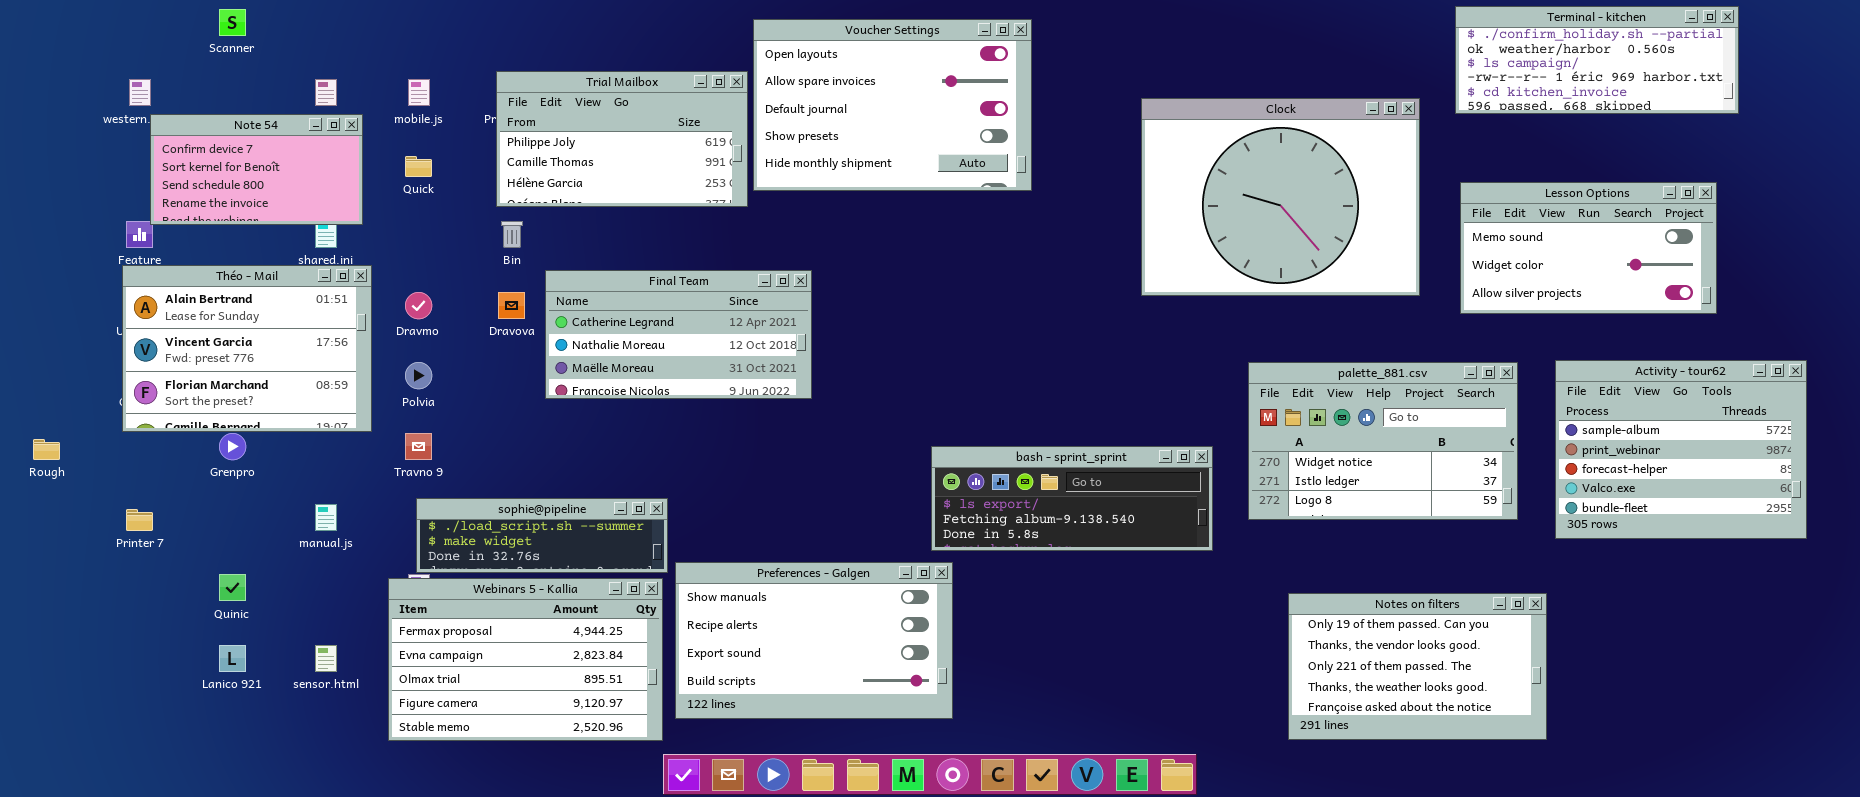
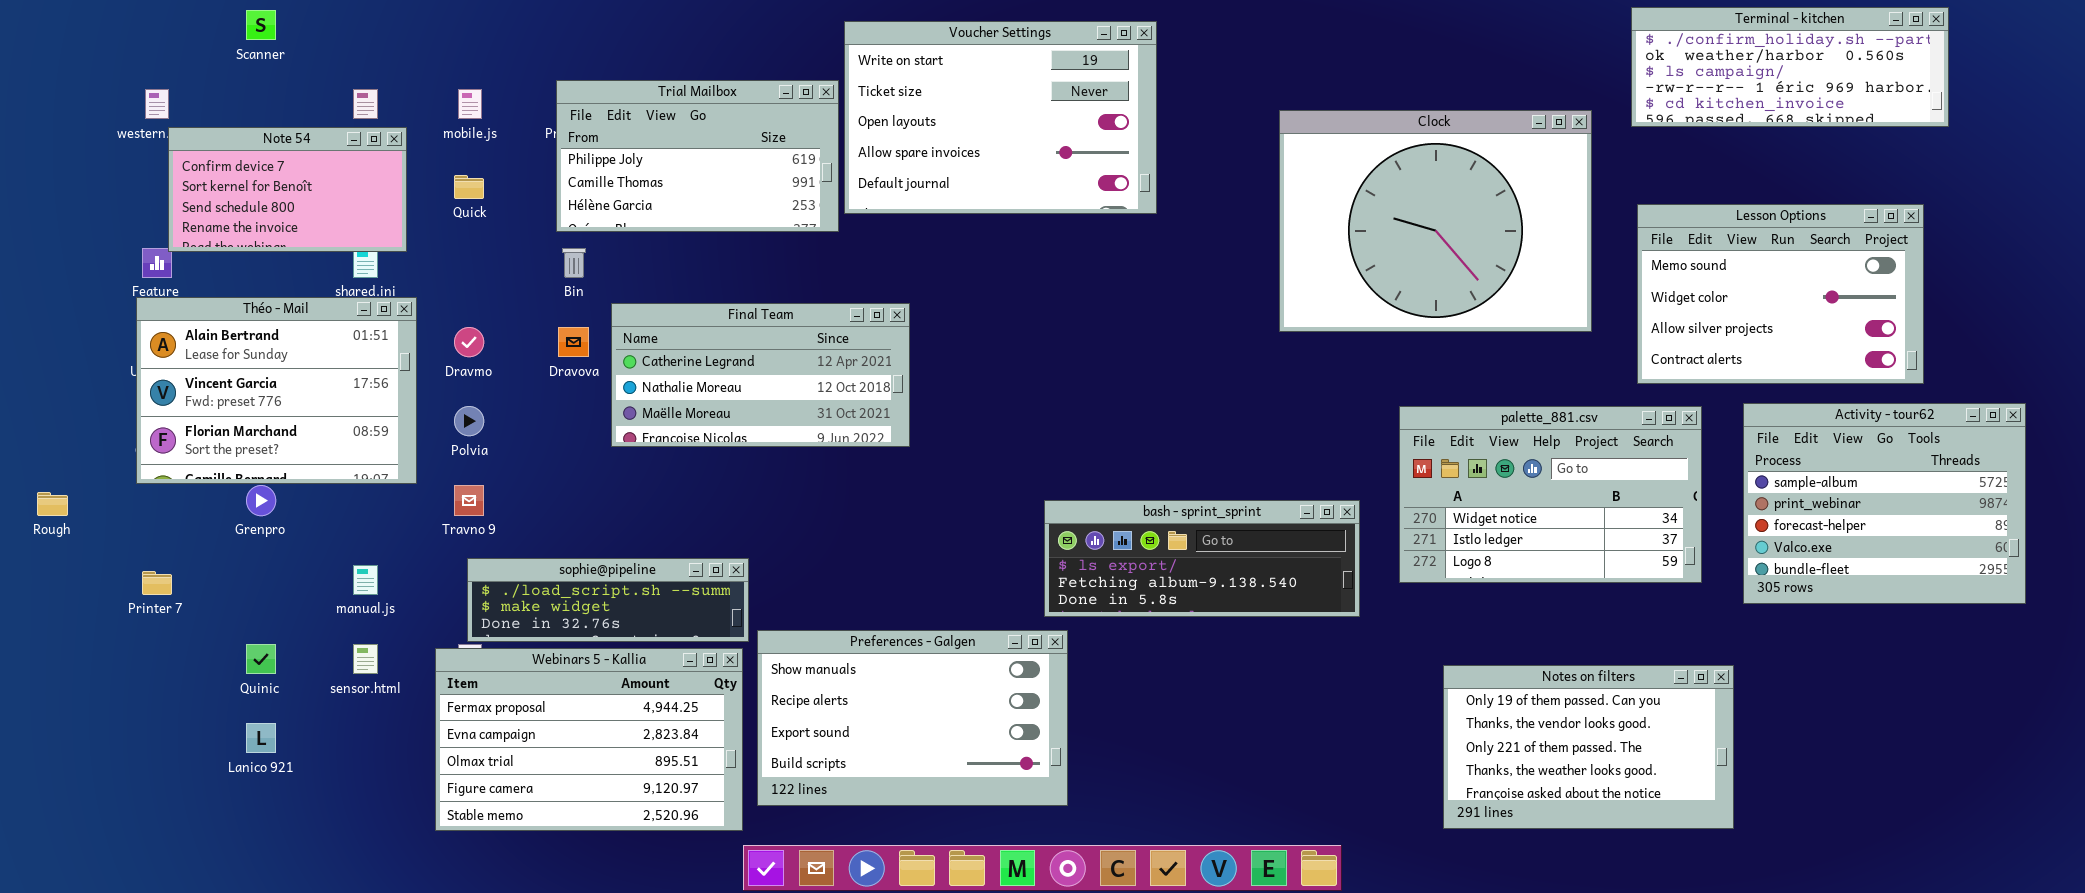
Voucher Settings: [753,19,1032,191] -> [844,21,1157,214], scrolled up 2 rows
Lesson Options: [1460,182,1717,314] -> [1637,204,1924,384], resized
sensor.html: [315,645,337,672] -> [353,644,378,674], moved

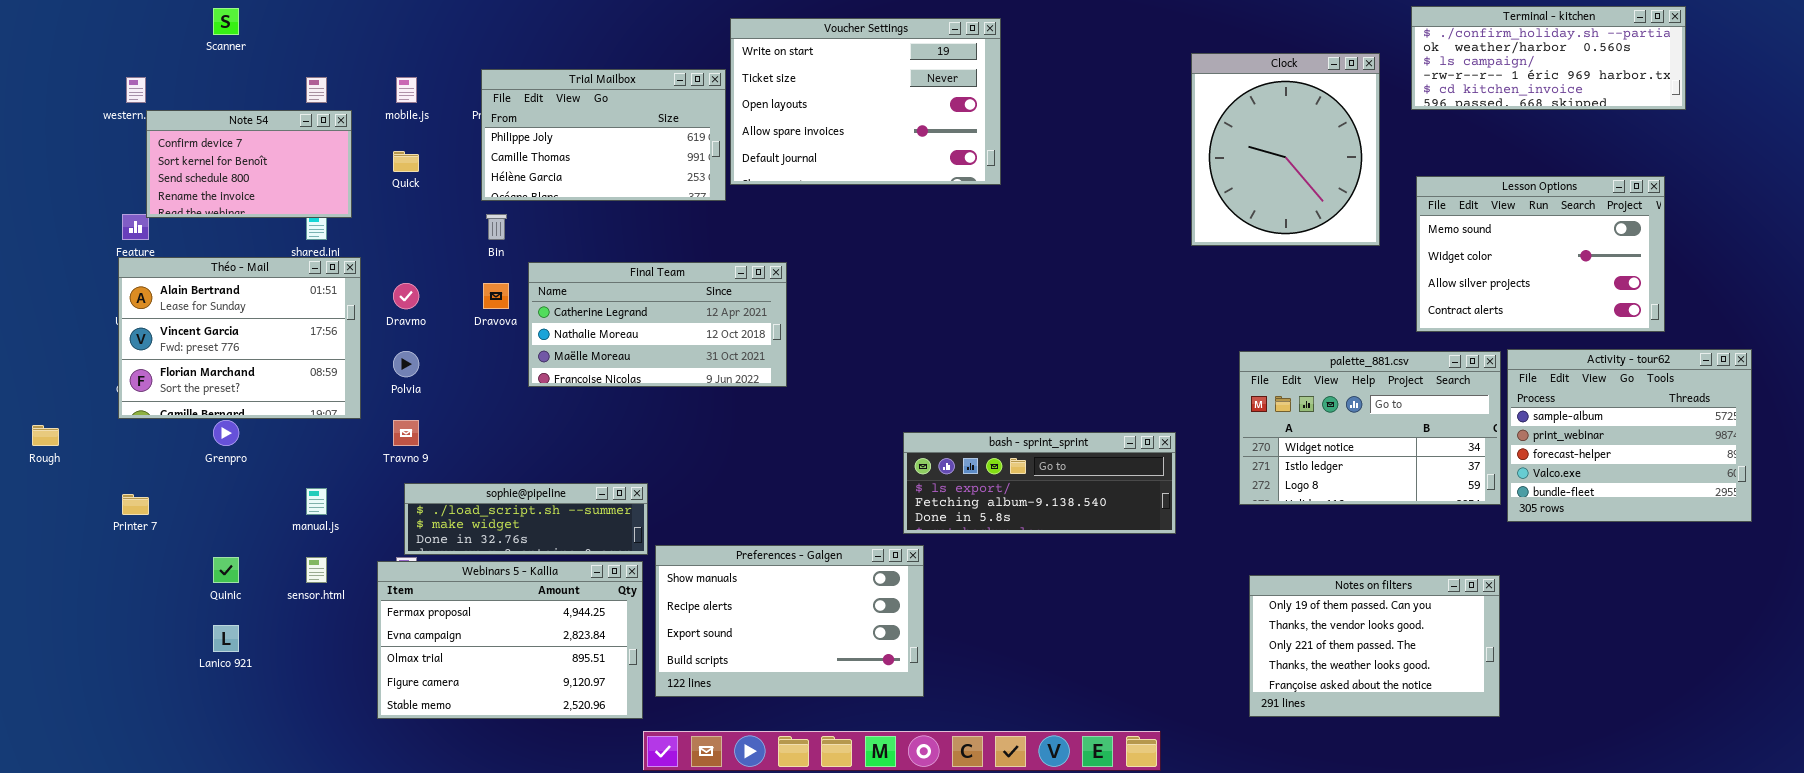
Clock: [1279,110,1592,332] -> [1191,53,1380,246], moved, resized
palette_881.csv: [1399,406,1702,583] -> [1239,351,1501,505], moved

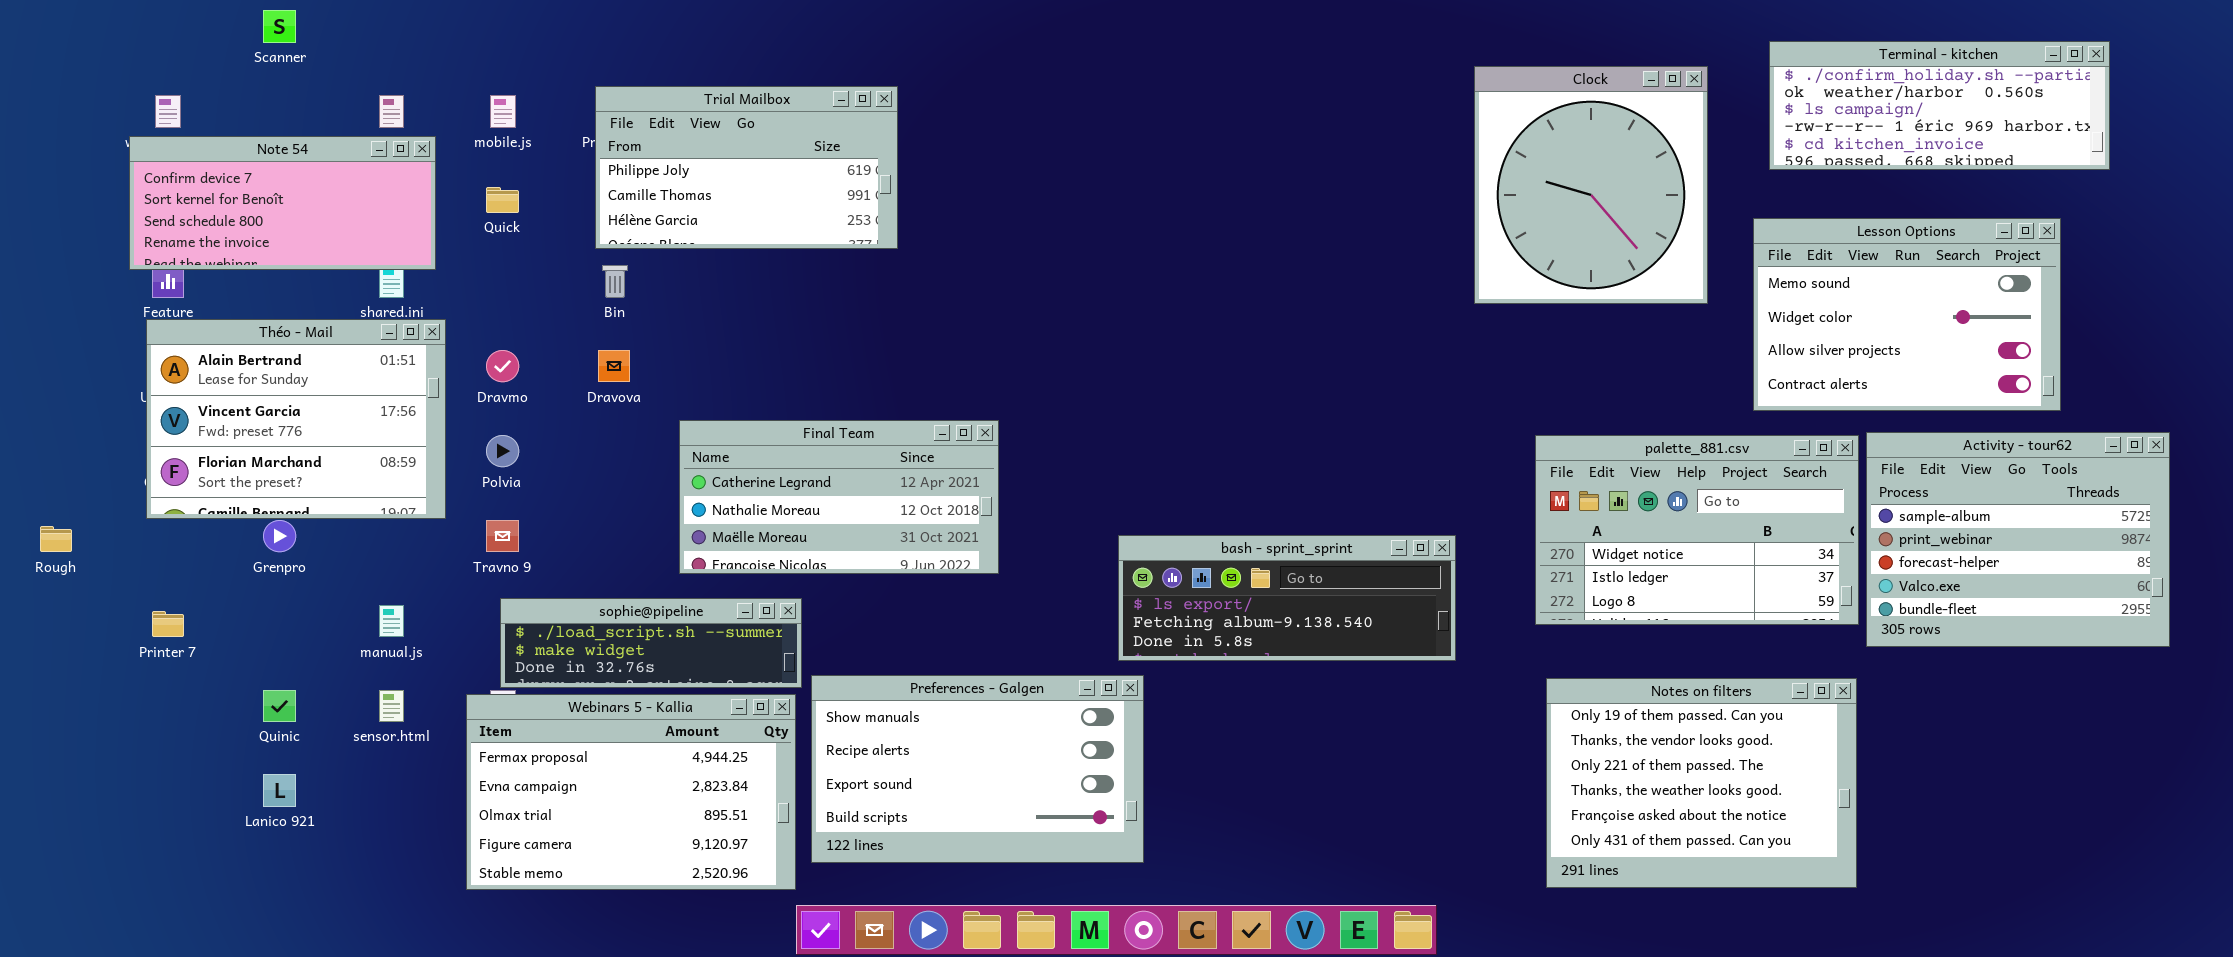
Terminal - kitchen: [1411,6,1686,110] -> [1769,41,2110,170], moved
Voucher Settings: [730,18,1001,185] -> none, closed
Note 54: [146,110,352,218] -> [129,136,436,270], resized
Final Team: [528,262,787,387] -> [679,420,999,574], moved
Notes on filters: [1249,575,1500,717] -> [1546,678,1857,888], resized

